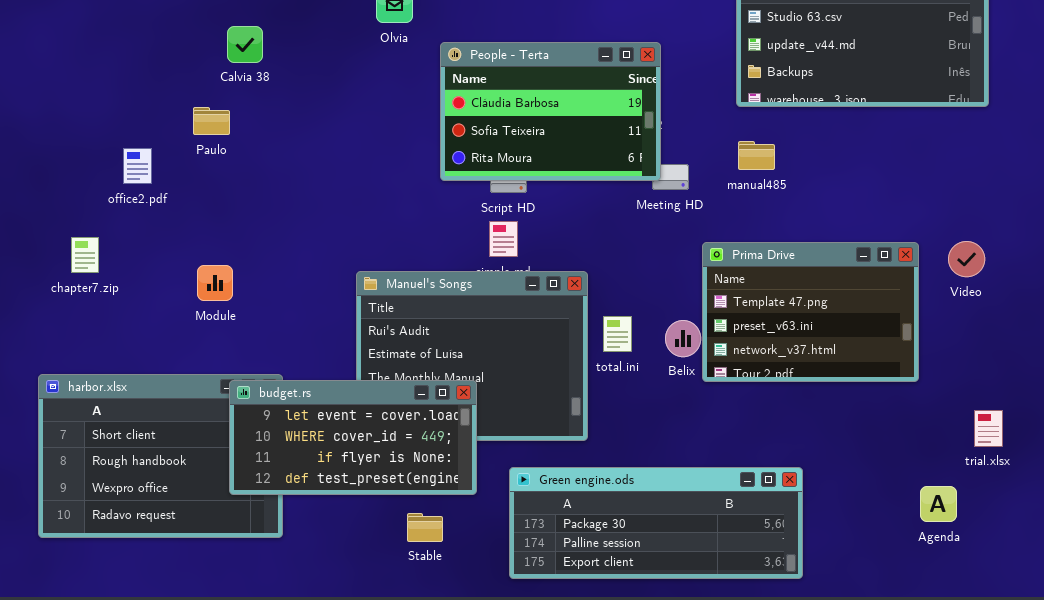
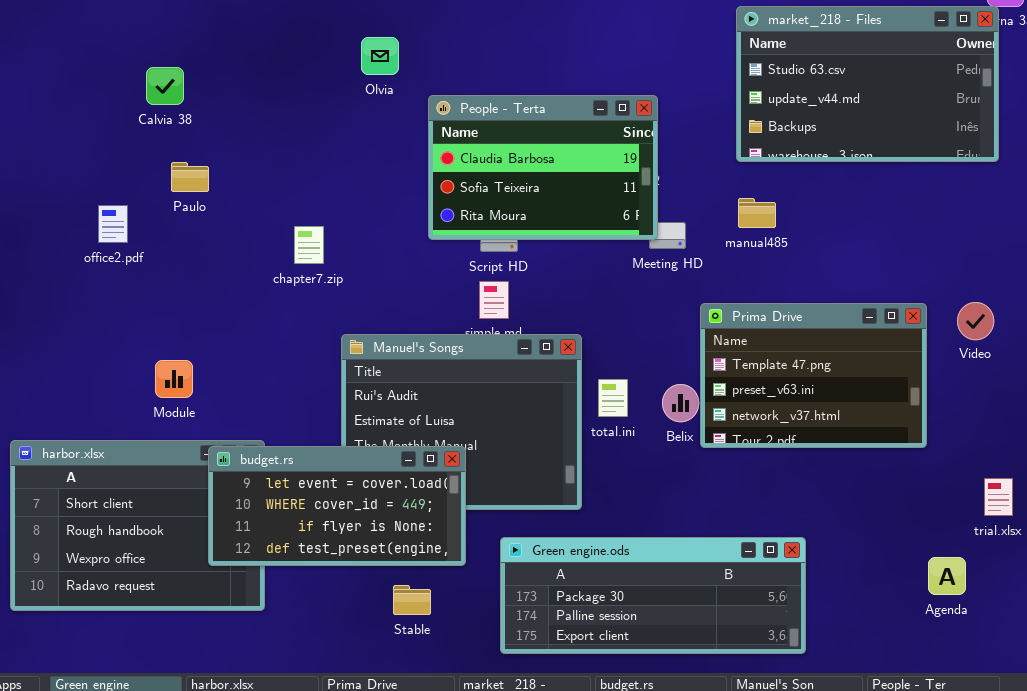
Calvia 38: [227,26,263,63] -> [146,67,184,105], moved
chapter7.zip: [71,237,99,273] -> [294,226,324,264], moved
Module: [197,265,233,301] -> [155,360,193,398], moved

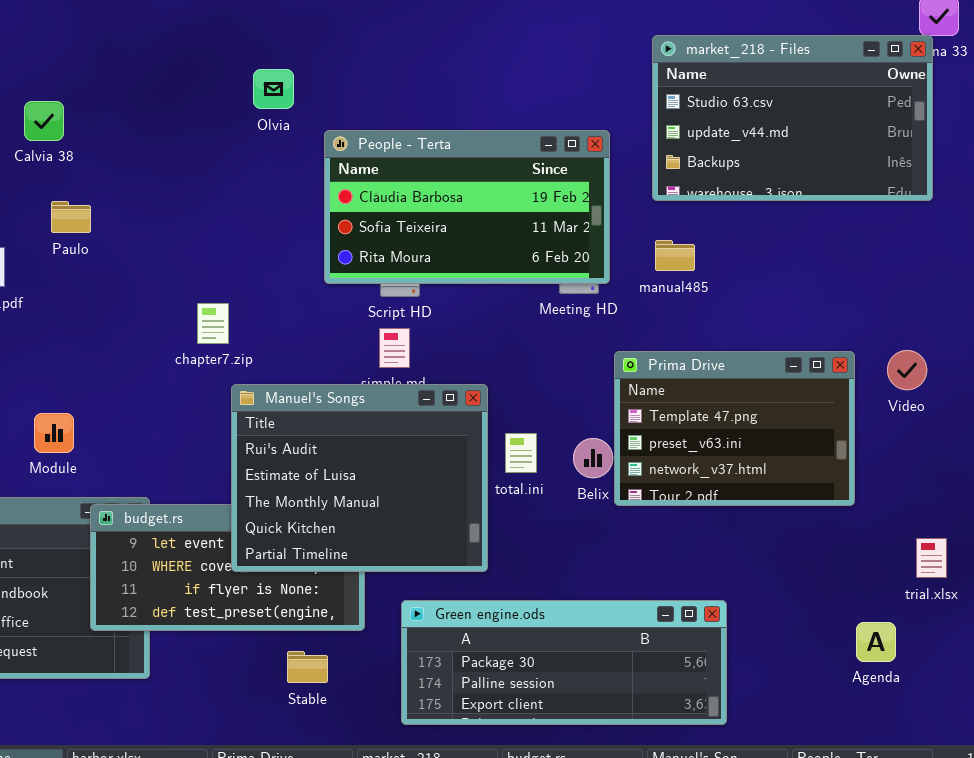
People - Terta: [428,95,658,240] -> [324,130,610,284], resized
chapter7.zip: [294,226,324,264] -> [197,303,229,344], moved
Manuel's Songs: [341,334,582,510] -> [231,384,488,572], raised

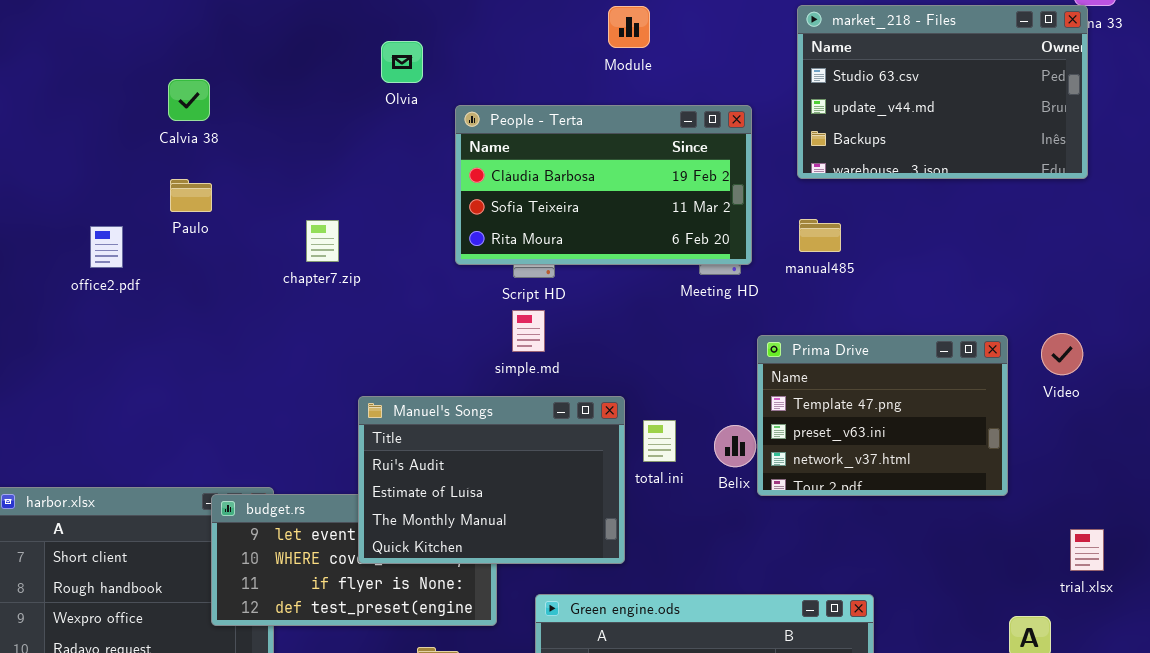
Calvia 38: [24,101,64,141] -> [168,79,210,121], moved
chapter7.zip: [197,303,229,344] -> [306,220,339,262], moved
Manuel's Songs: [231,384,488,572] -> [358,396,625,564], resized
Module: [34,413,74,453] -> [608,6,650,48], moved

